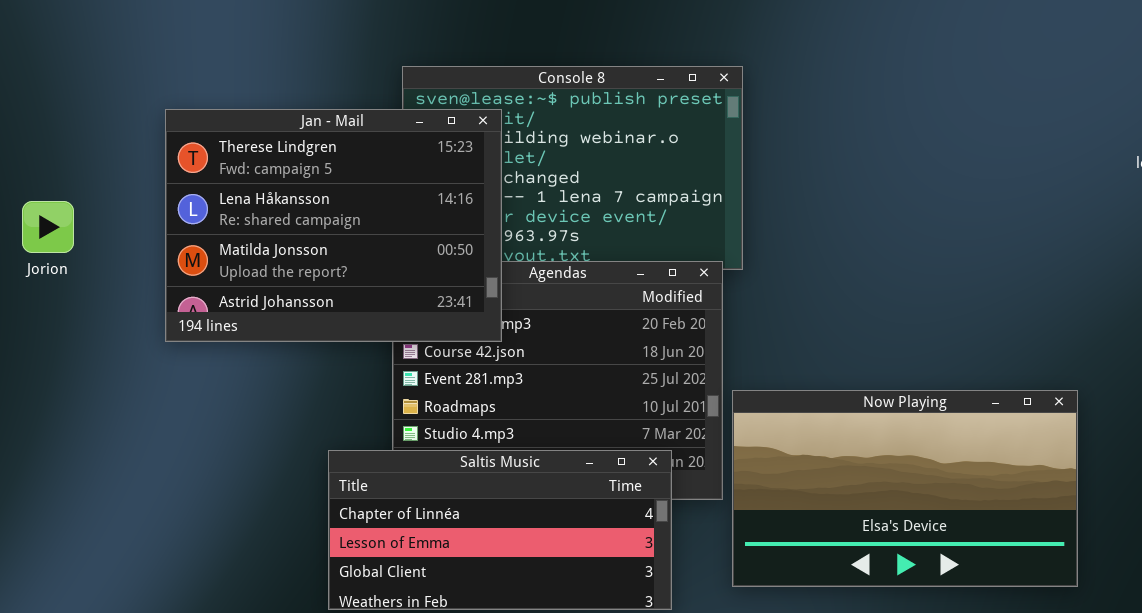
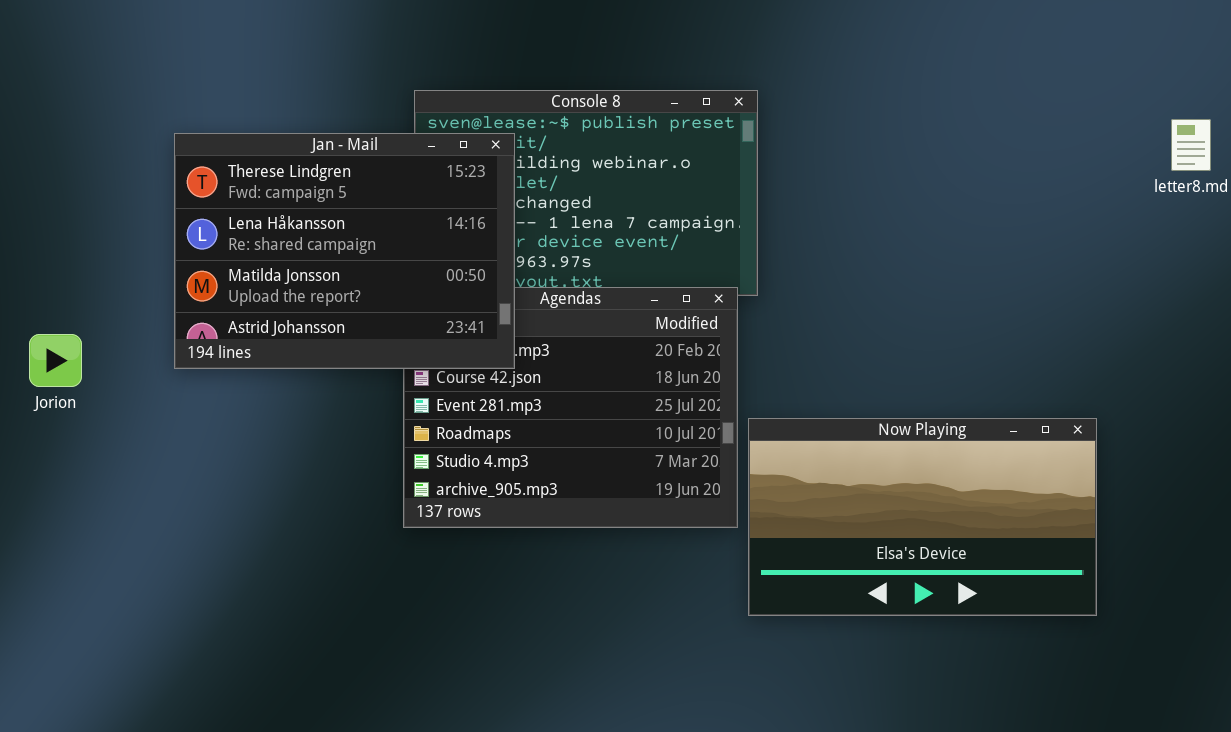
Jorion: [22,201,74,253] -> [29,334,82,387], moved
Saltis Music: [328,450,672,610] -> none, closed

